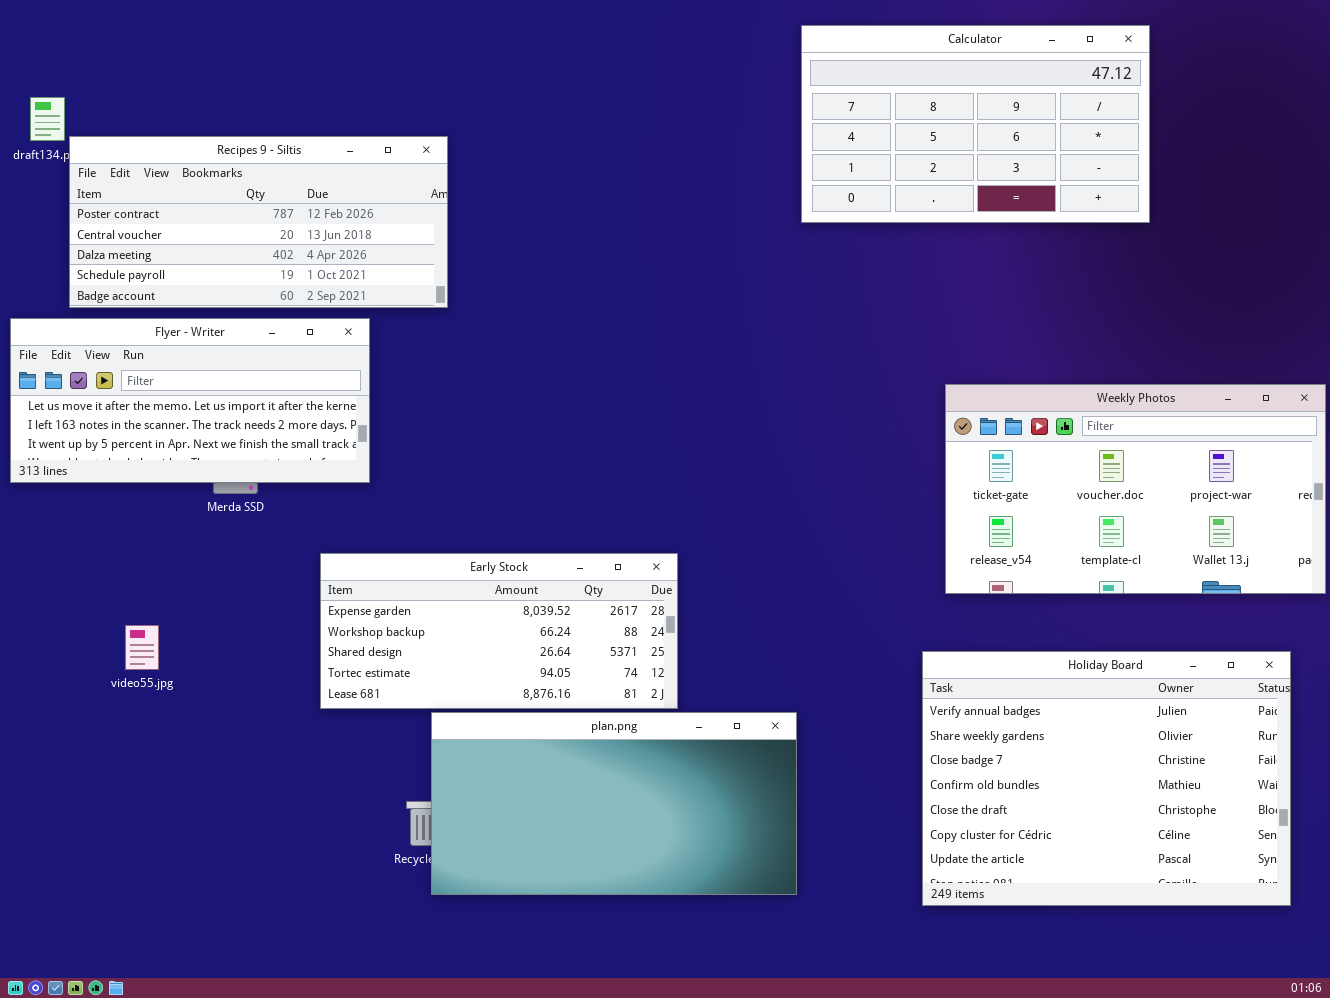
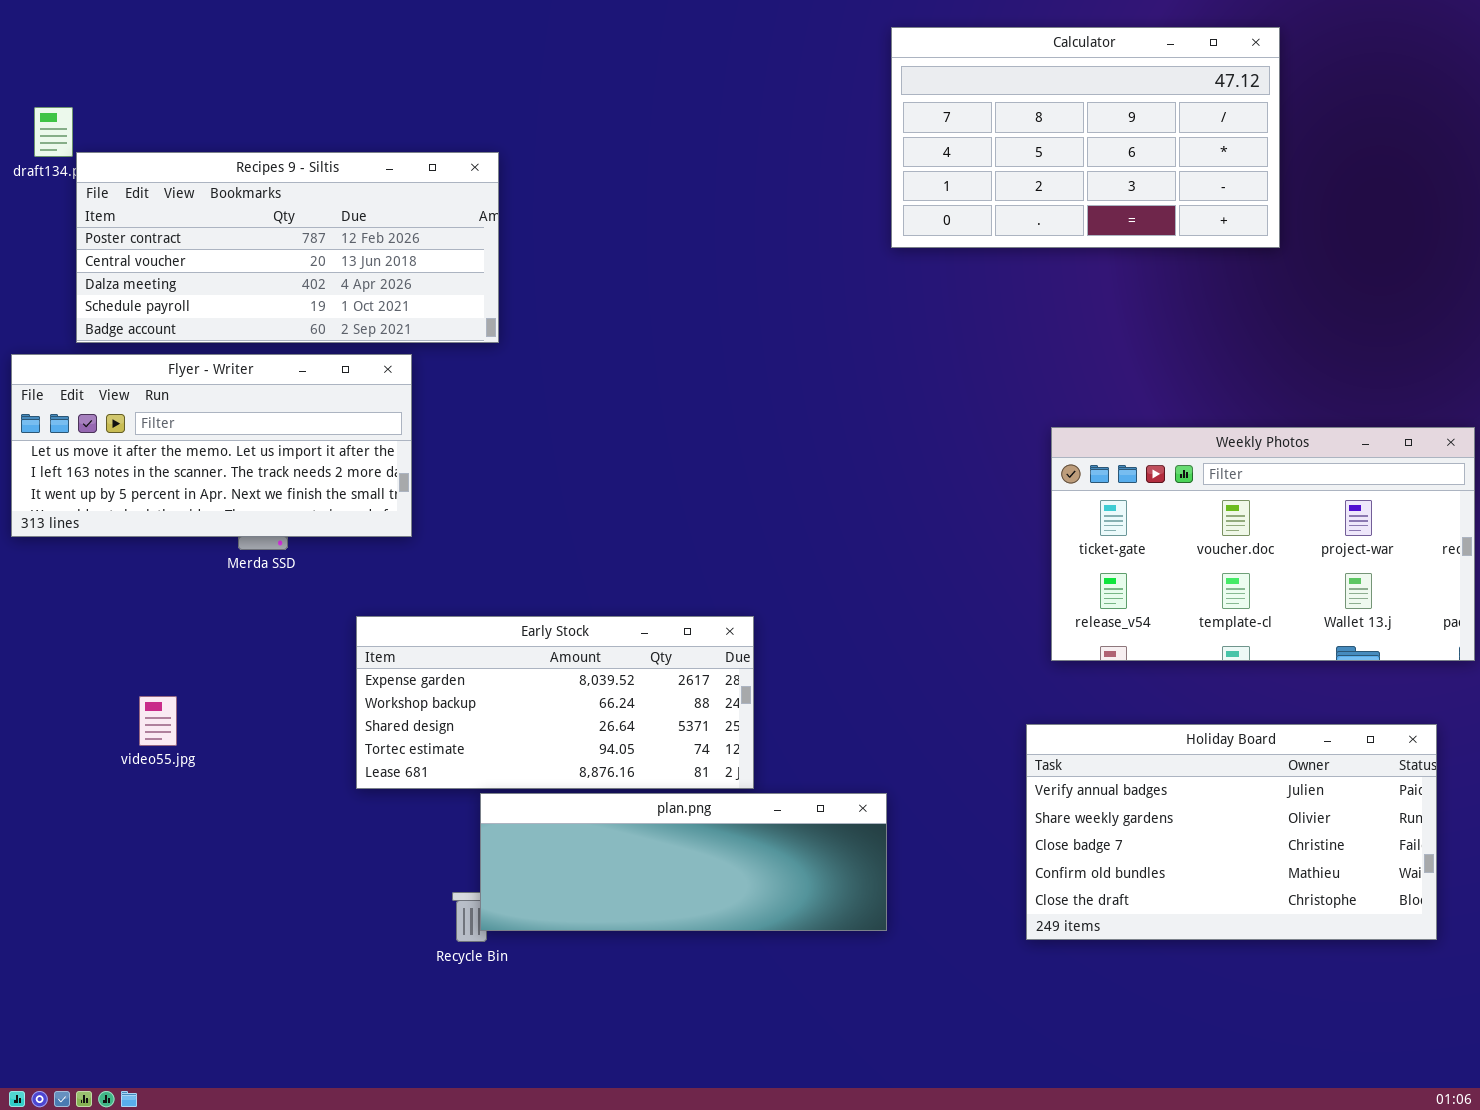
Holiday Board: [922,651,1291,906] -> [1026,724,1437,940], resized
plan.png: [431,712,797,895] -> [480,793,887,931], resized

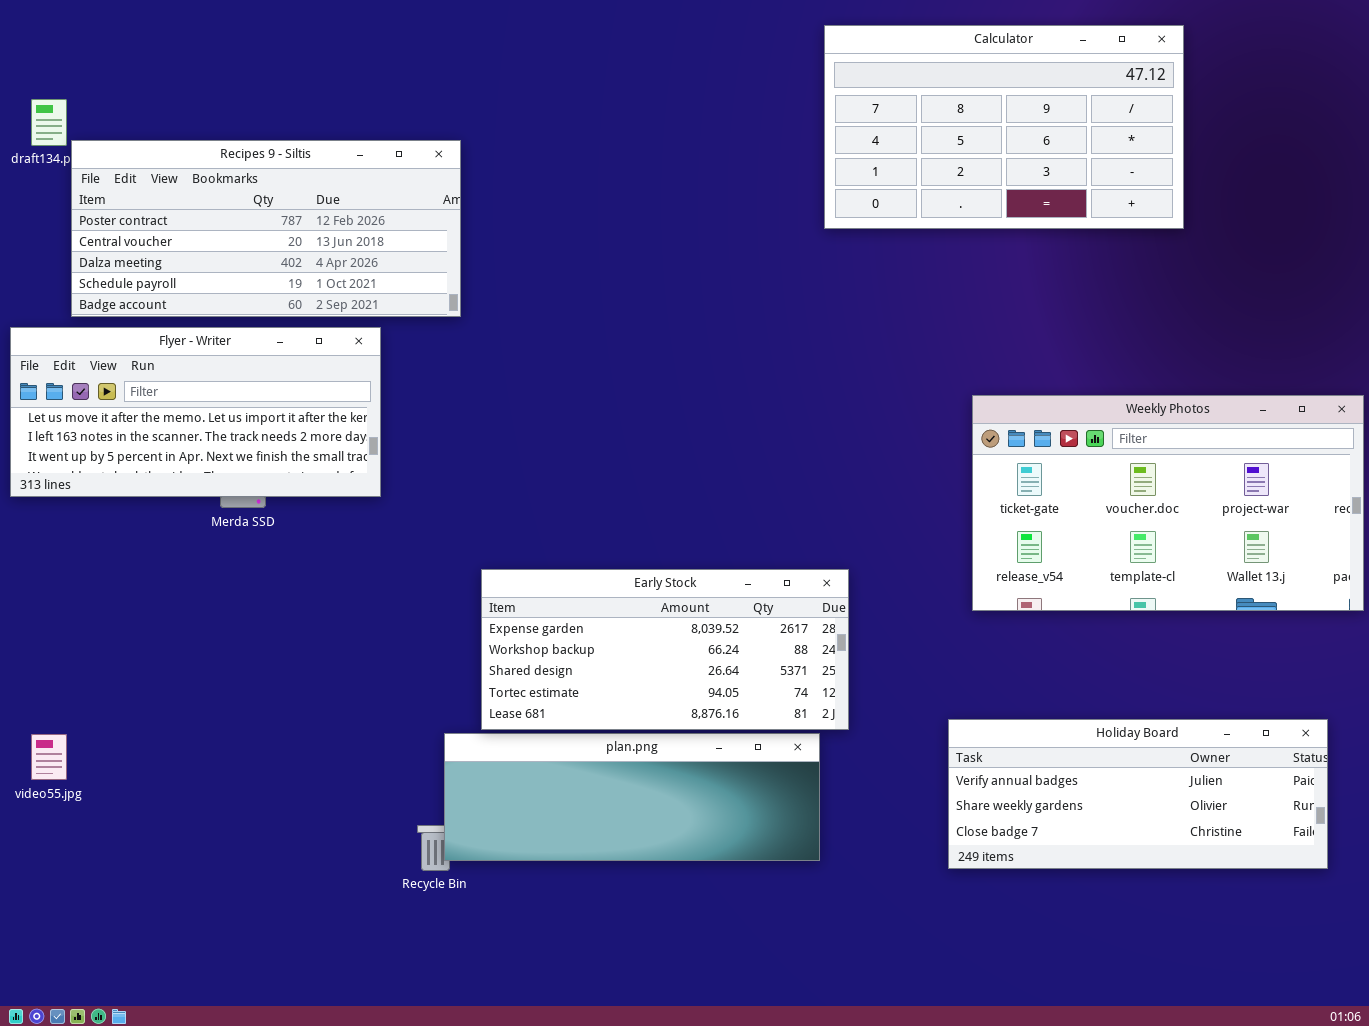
Early Stock: [356,616,754,789] -> [481,569,849,730], moved
video55.jpg: [139,696,177,746] -> [31,734,67,780], moved
Holiday Board: [1026,724,1437,940] -> [948,719,1328,869], resized

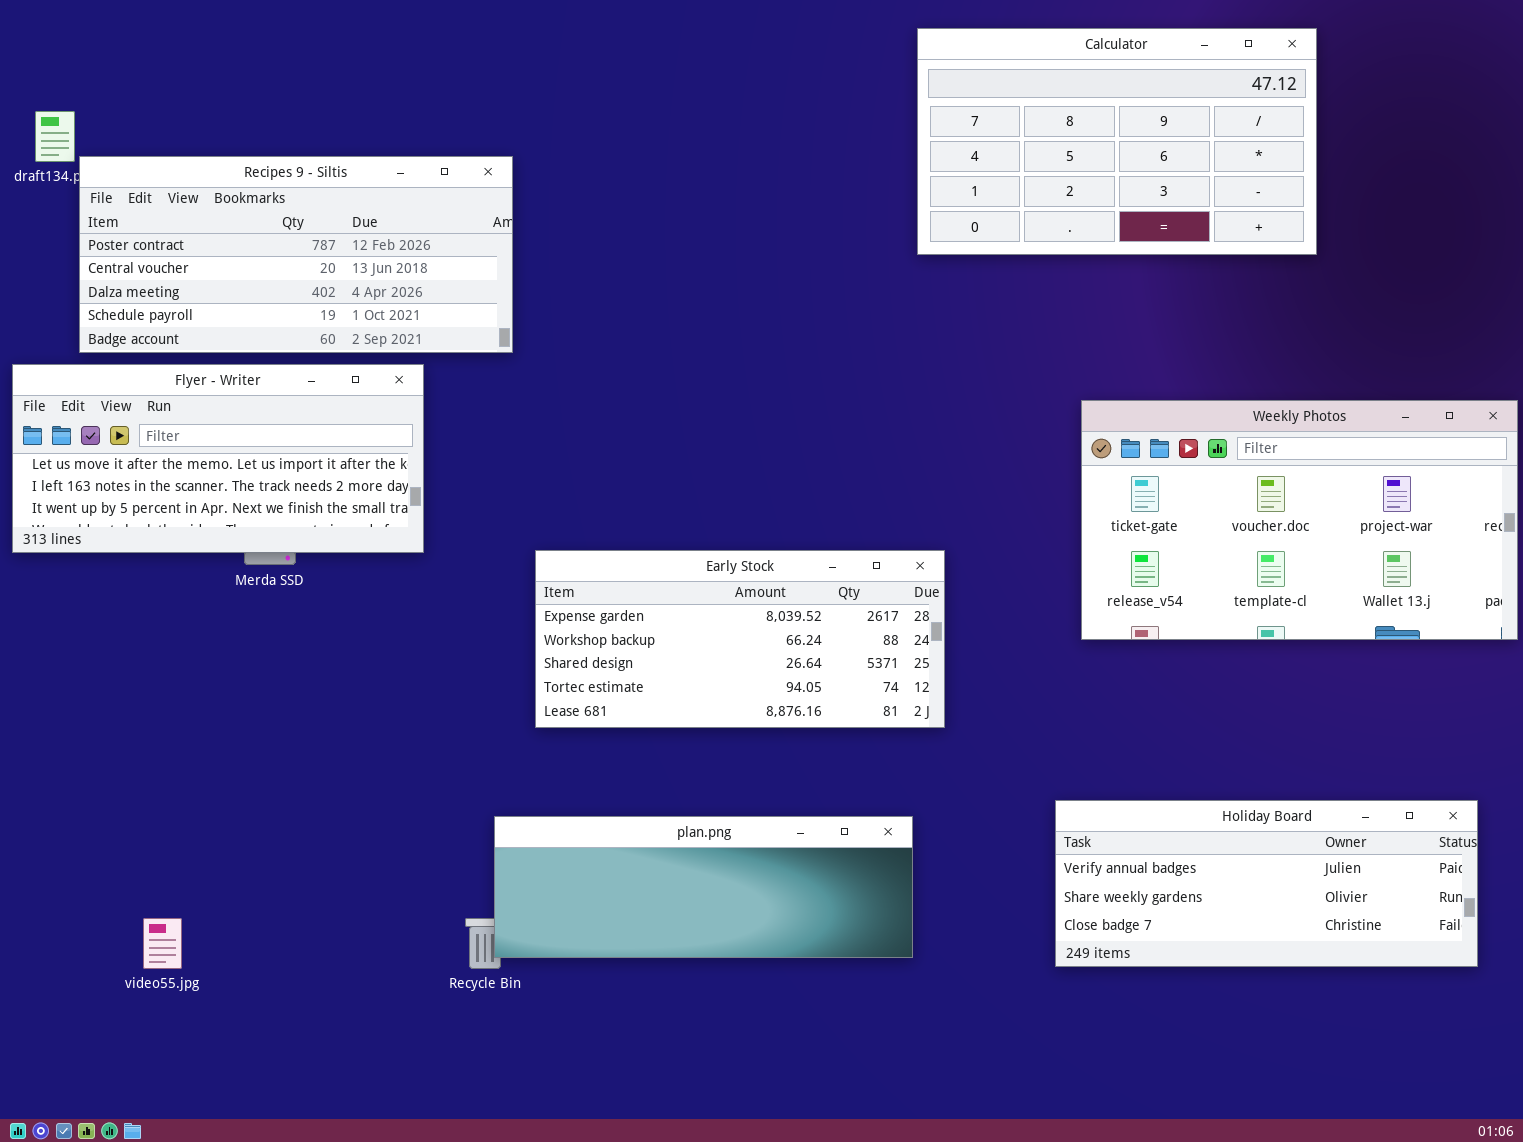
Weekly Photos: [972,395,1364,611] -> [1081,400,1518,640], moved
Early Stock: [481,569,849,730] -> [535,550,945,728], moved
video55.jpg: [31,734,67,780] -> [143,918,182,969], moved

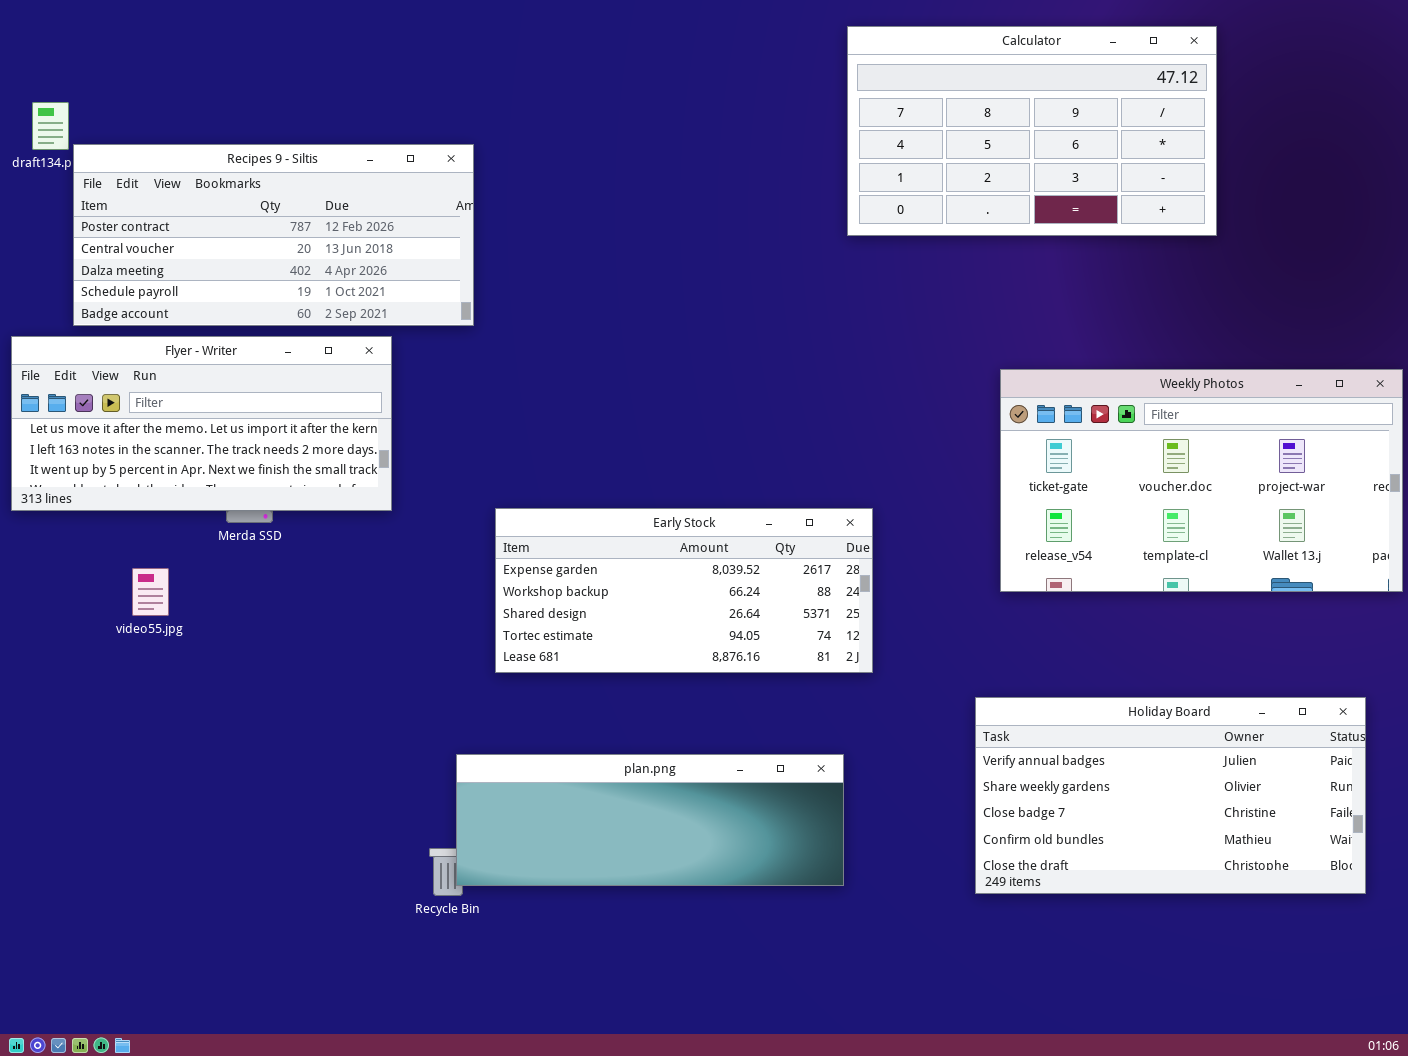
Holiday Board: [1055,800,1478,967] -> [975,697,1366,894], resized
video55.jpg: [143,918,182,969] -> [132,568,169,616], moved

